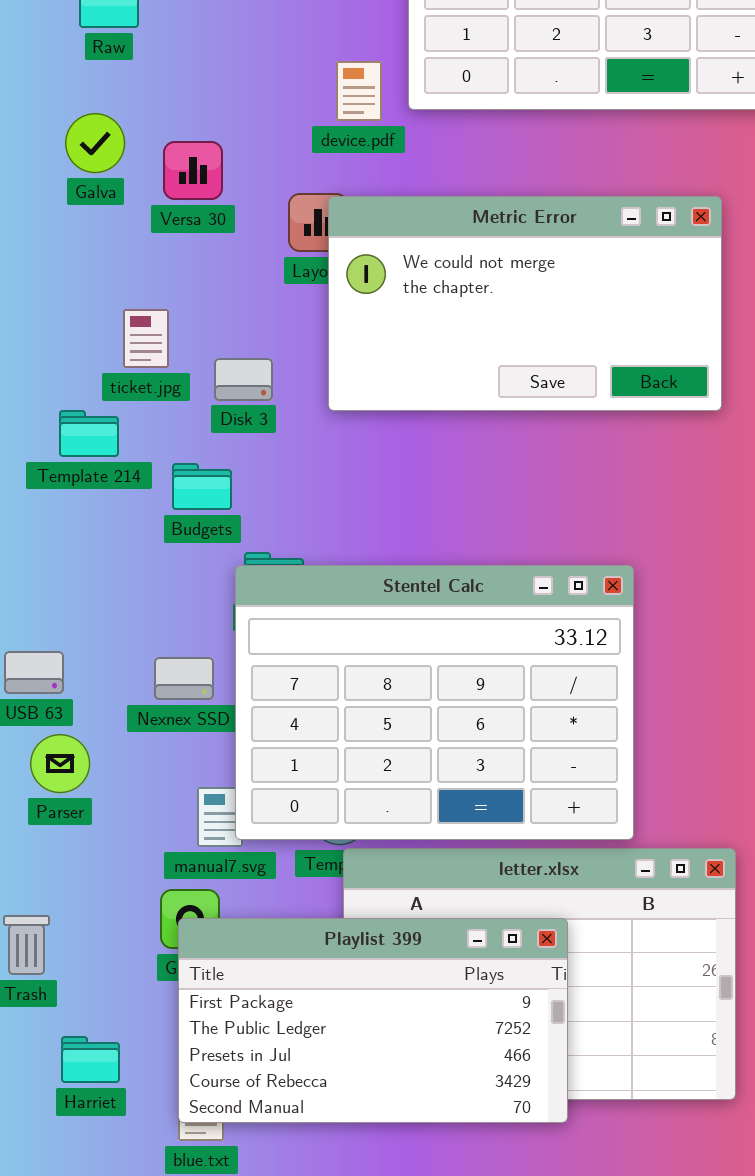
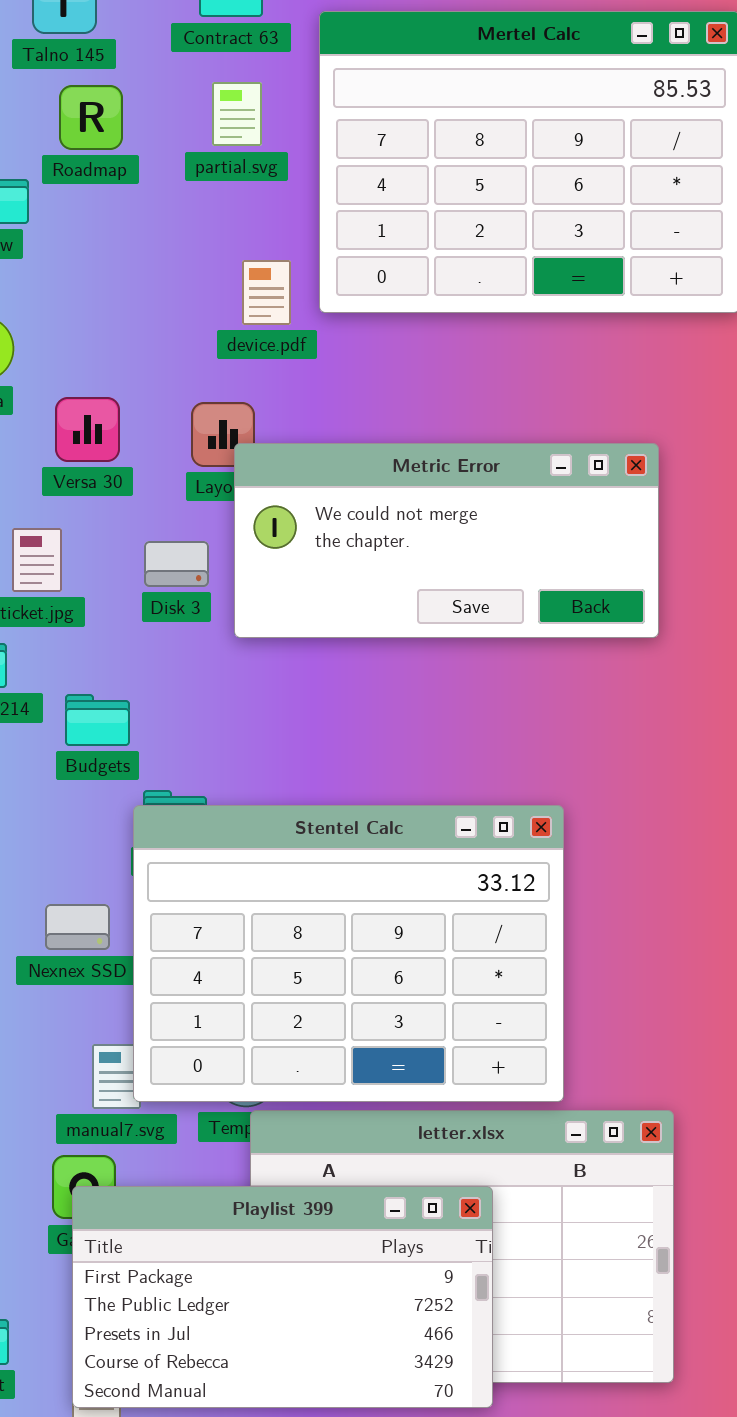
Versa 30: [163,141,223,200] -> [55,397,120,462], moved
Metric Error: [328,196,722,411] -> [234,443,659,638], resized
Disk 3: [214,358,273,401] -> [144,541,209,587], moved

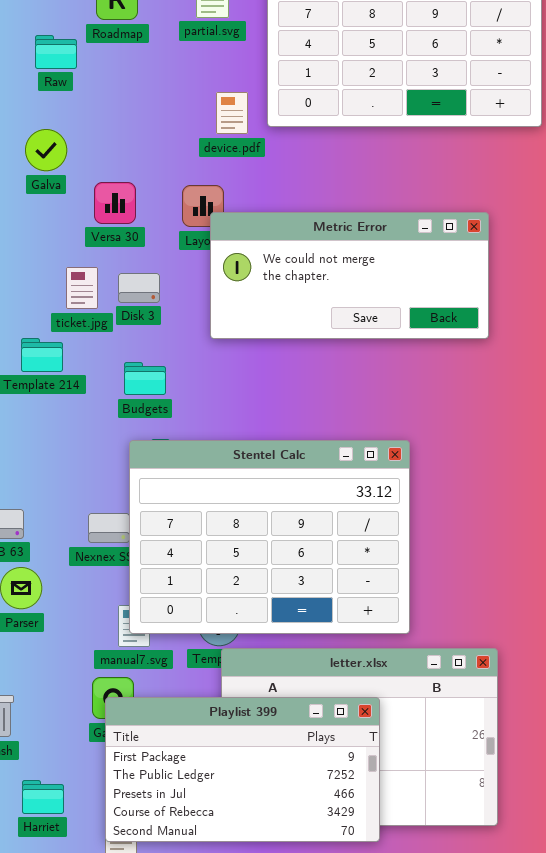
Disk 3: [144,541,209,587] -> [118,273,160,303], moved
Budgets: [65,694,130,746] -> [124,362,166,395], moved
Stentel Calc: [133,805,564,1102] -> [129,440,410,634], moved

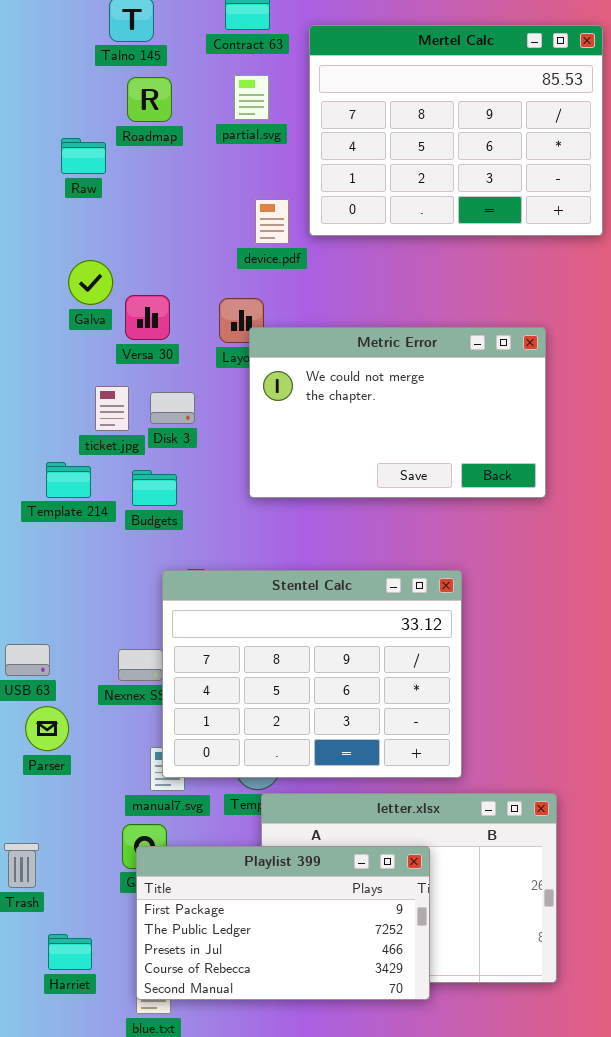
Galva: [25,129,67,171] -> [68,260,113,305], moved
Metric Error: [210,212,489,339] -> [249,327,546,498], resized
Budgets: [124,362,166,395] -> [132,470,177,506], moved

